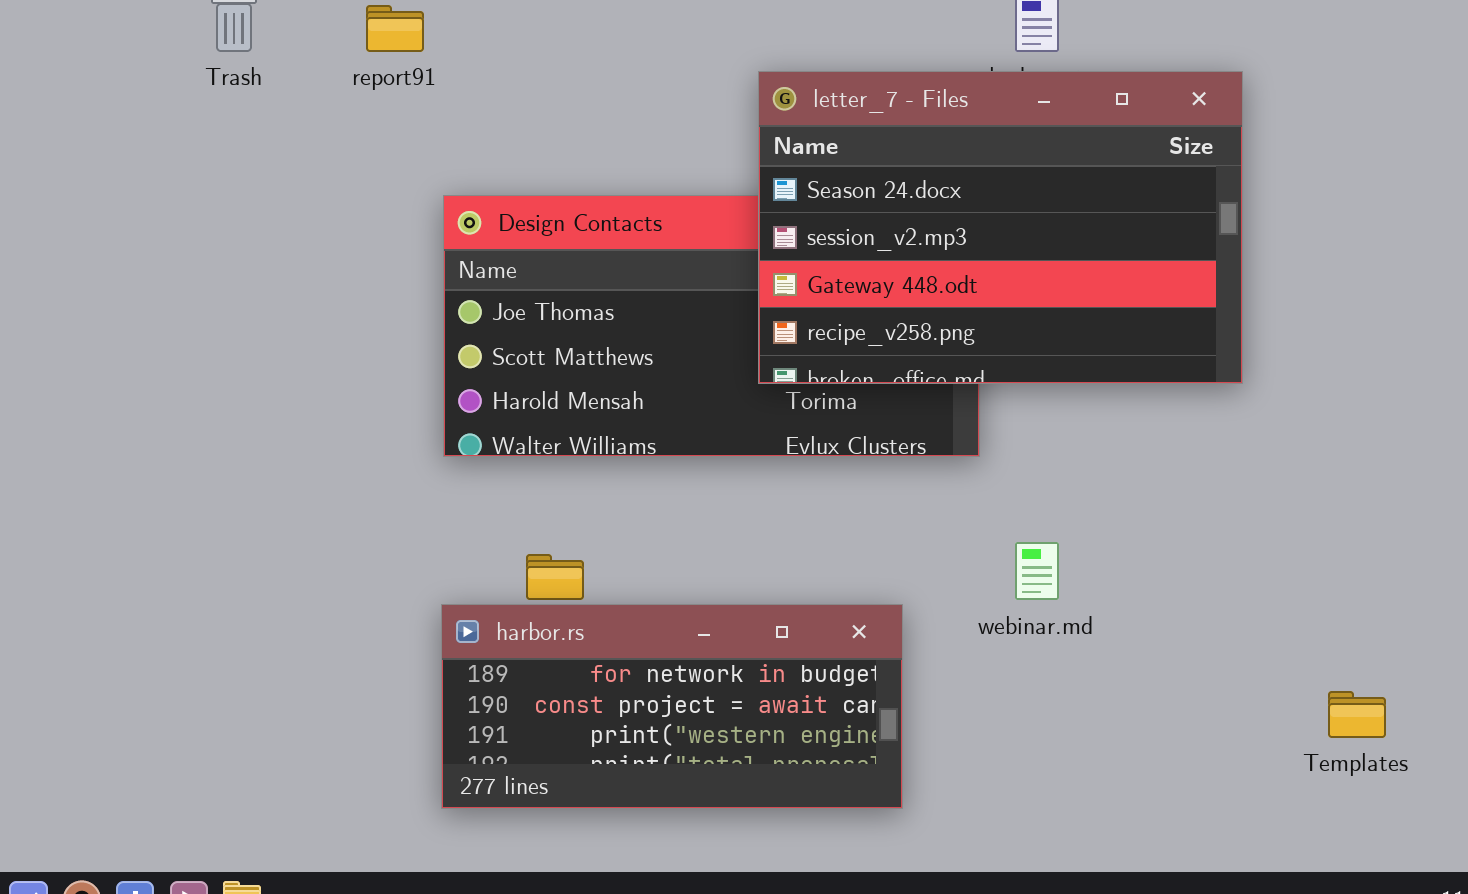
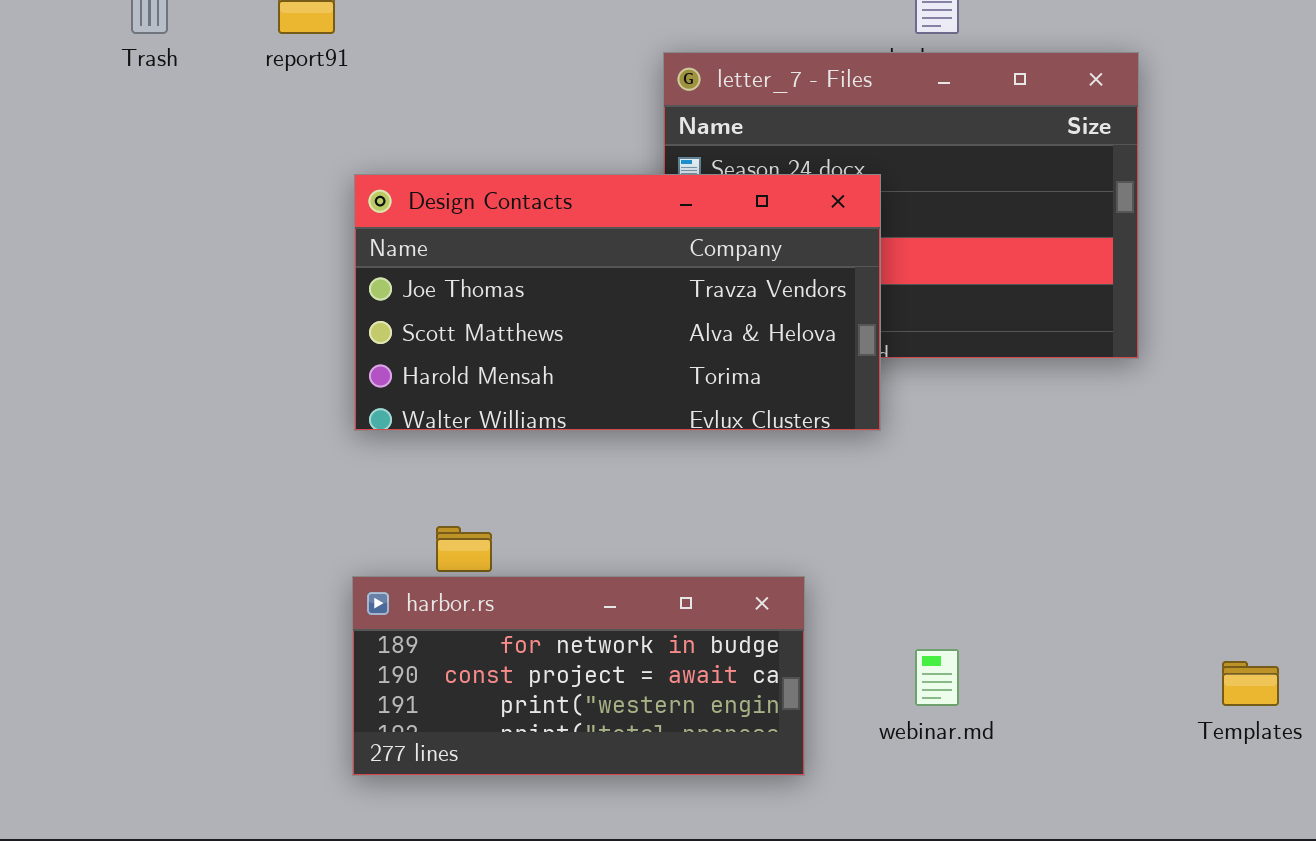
Design Contacts: [443,195,980,457] -> [354,174,881,431], raised
webinar.md: [1015,542,1059,600] -> [915,649,959,706], moved

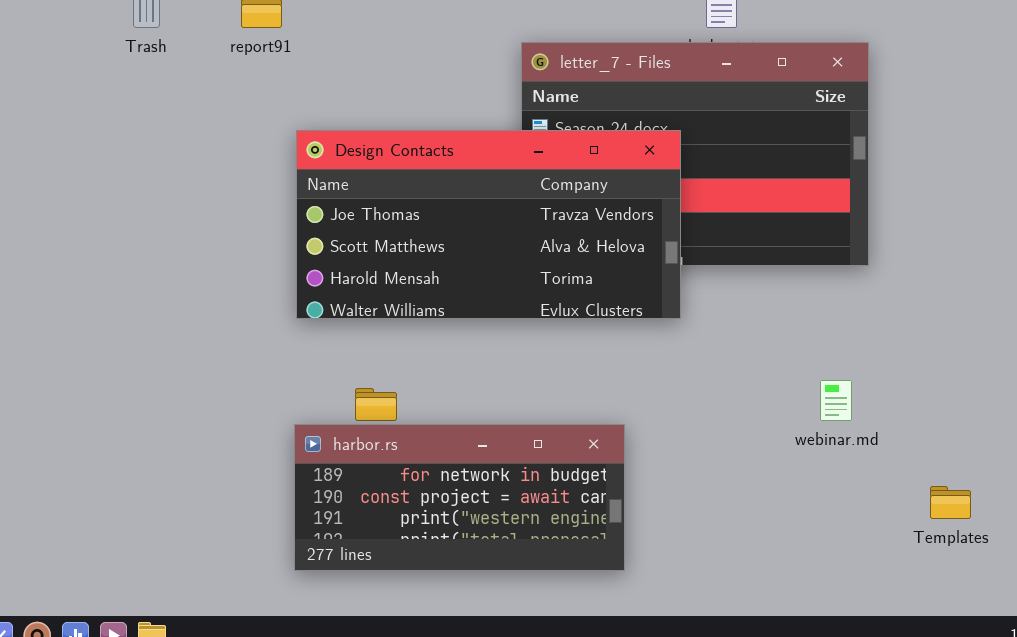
webinar.md: [915,649,959,706] -> [820,380,852,421], moved

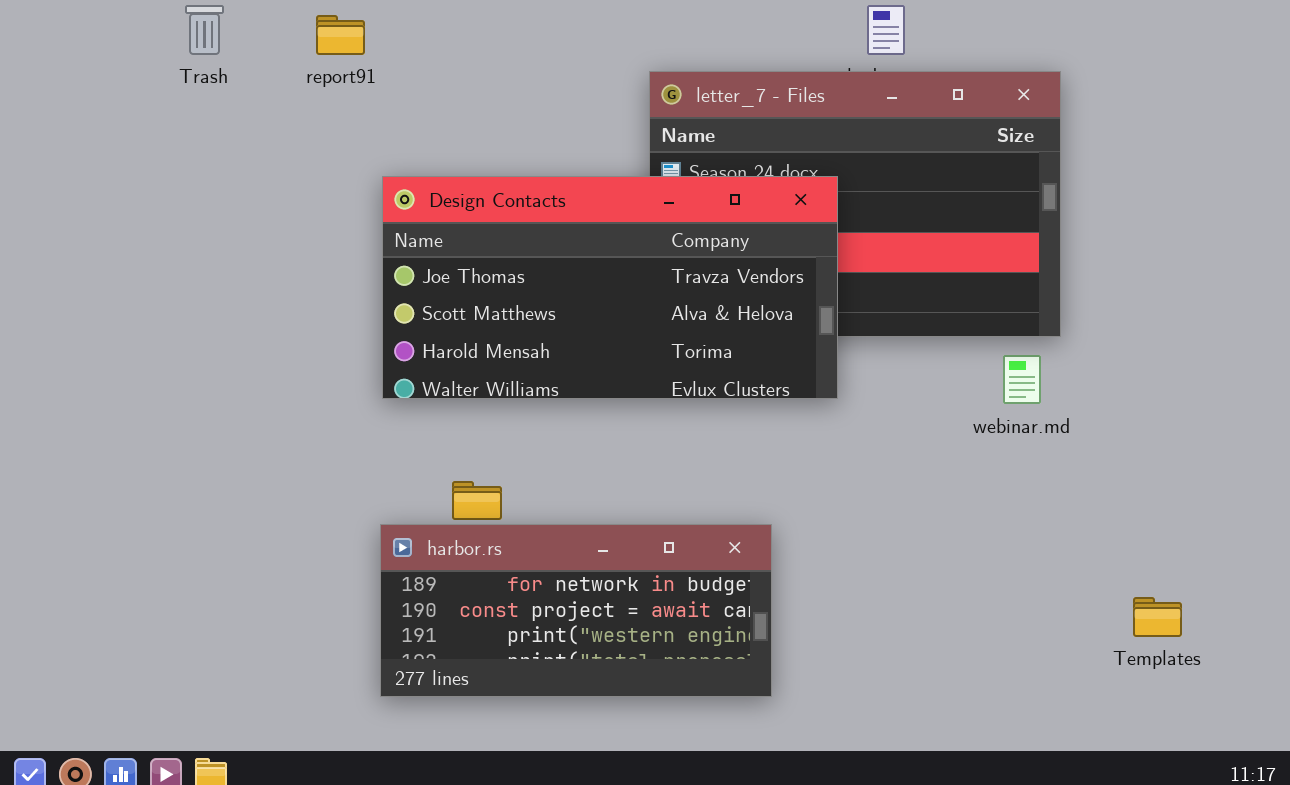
webinar.md: [820,380,852,421] -> [1003,355,1041,404], moved

